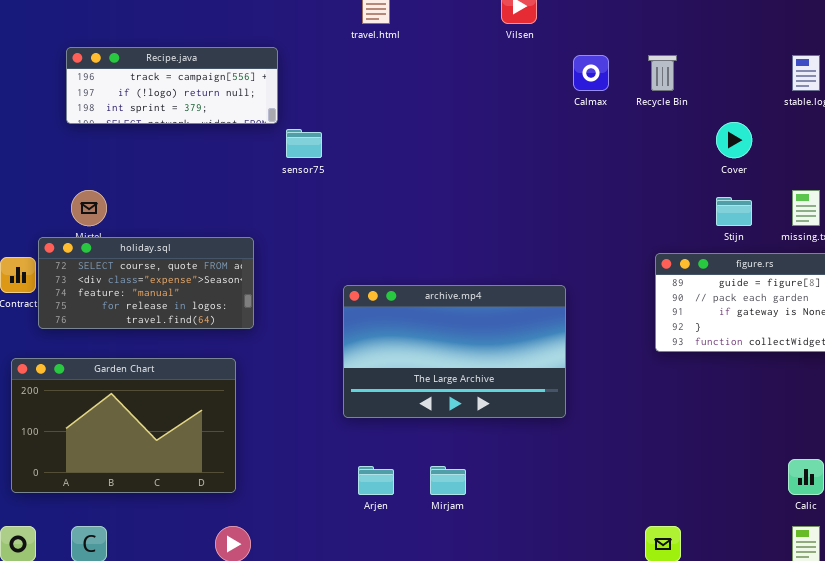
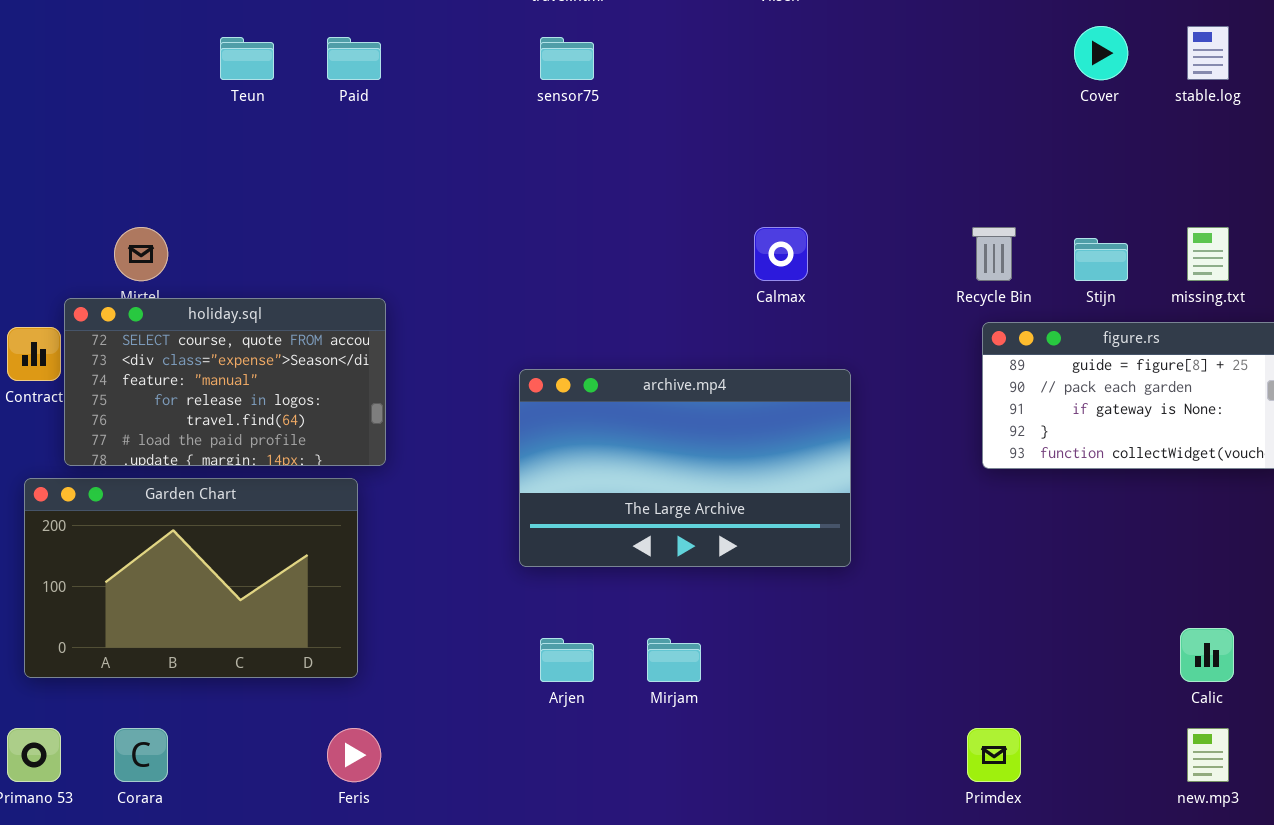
Recipe.java: [66,47,278,124] -> none, closed
Calmax: [573,55,609,91] -> [754,227,808,281], moved
Recycle Bin: [648,55,677,91] -> [972,227,1016,281], moved
Cover: [716,122,752,158] -> [1074,26,1128,80], moved
sensor75: [286,129,322,158] -> [540,37,594,80], moved
holiday.sql: [38,237,254,329] -> [64,298,386,466], resized

